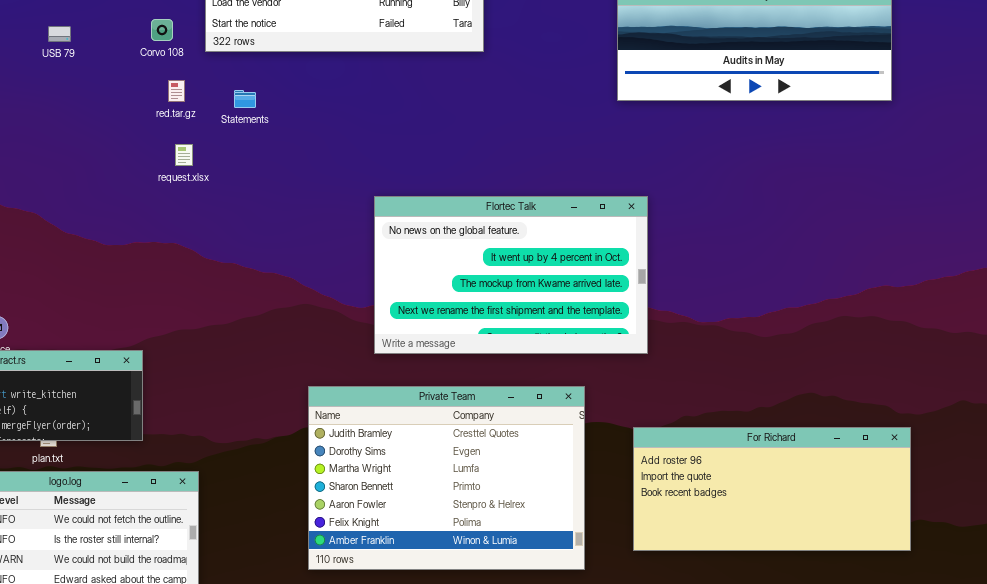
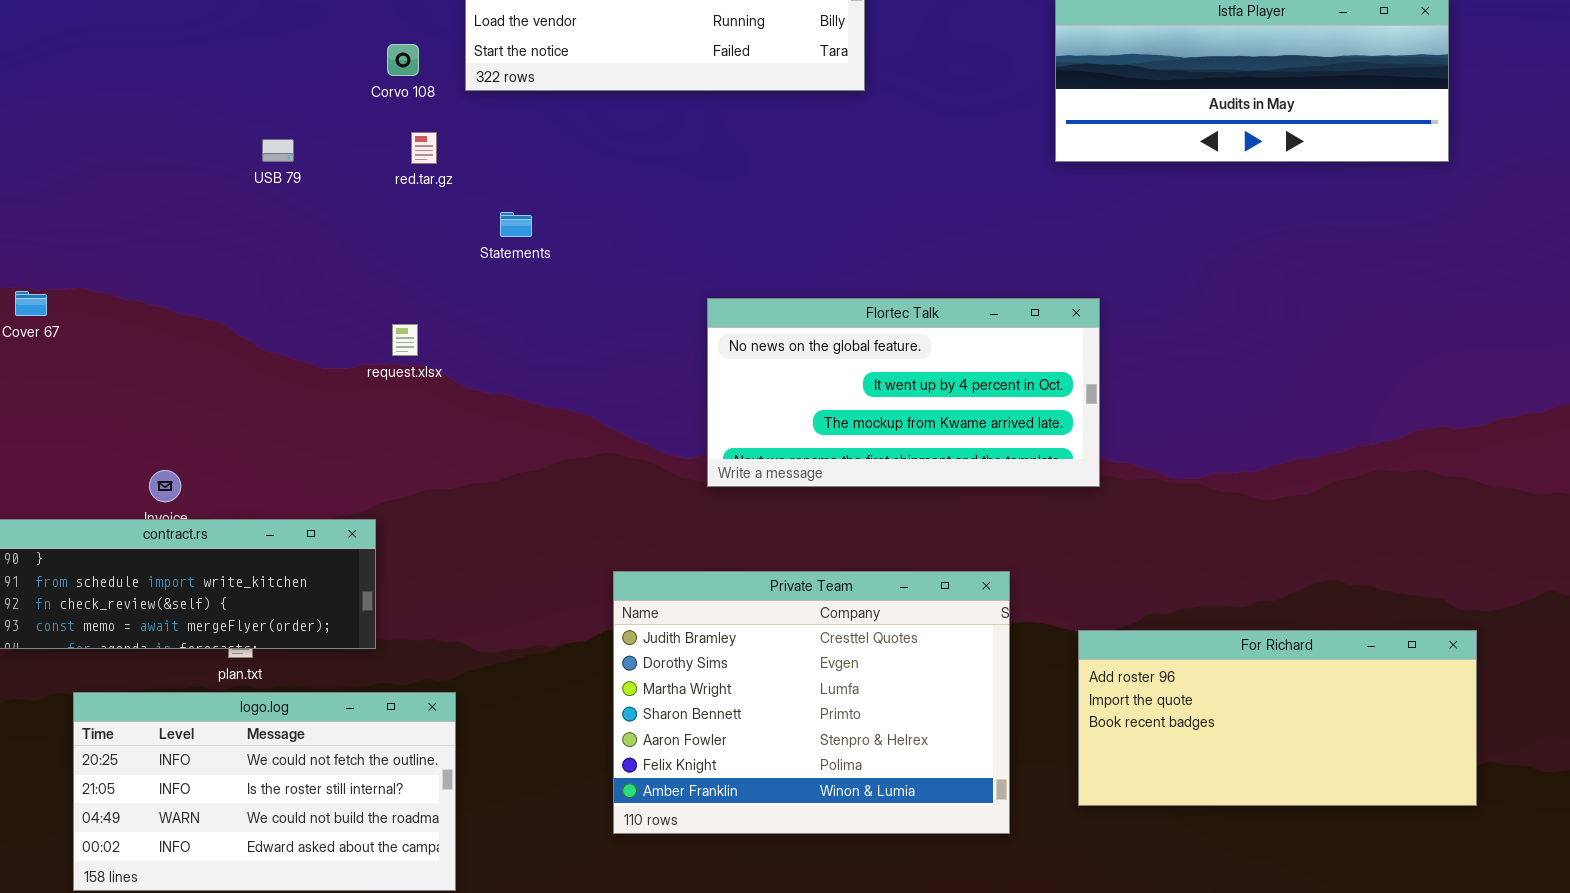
USB 79: [48,26,71,42] -> [262,139,294,162], moved
Statements: [234,90,256,108] -> [500,212,532,237], moved
request.xlsx: [175,144,193,166] -> [392,324,418,356], moved
Flortec Talk: [374,196,648,354] -> [707,298,1100,487], resized

